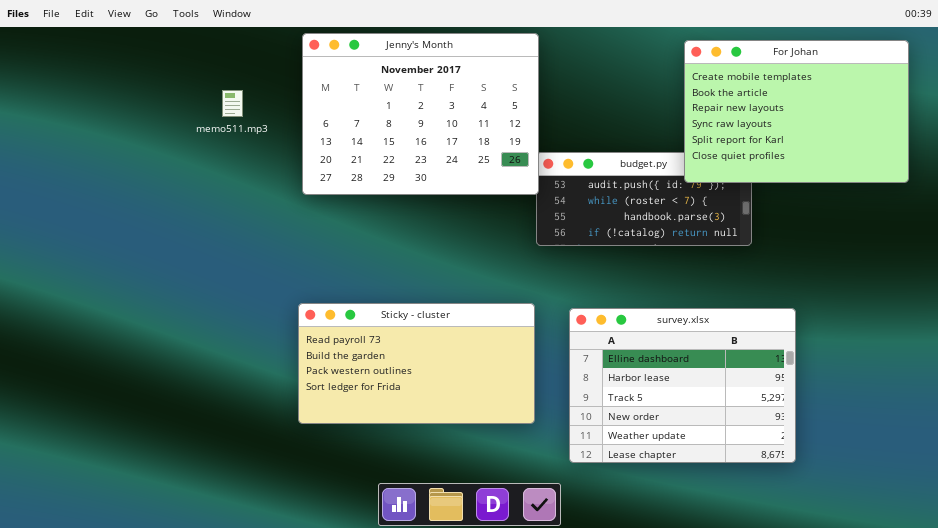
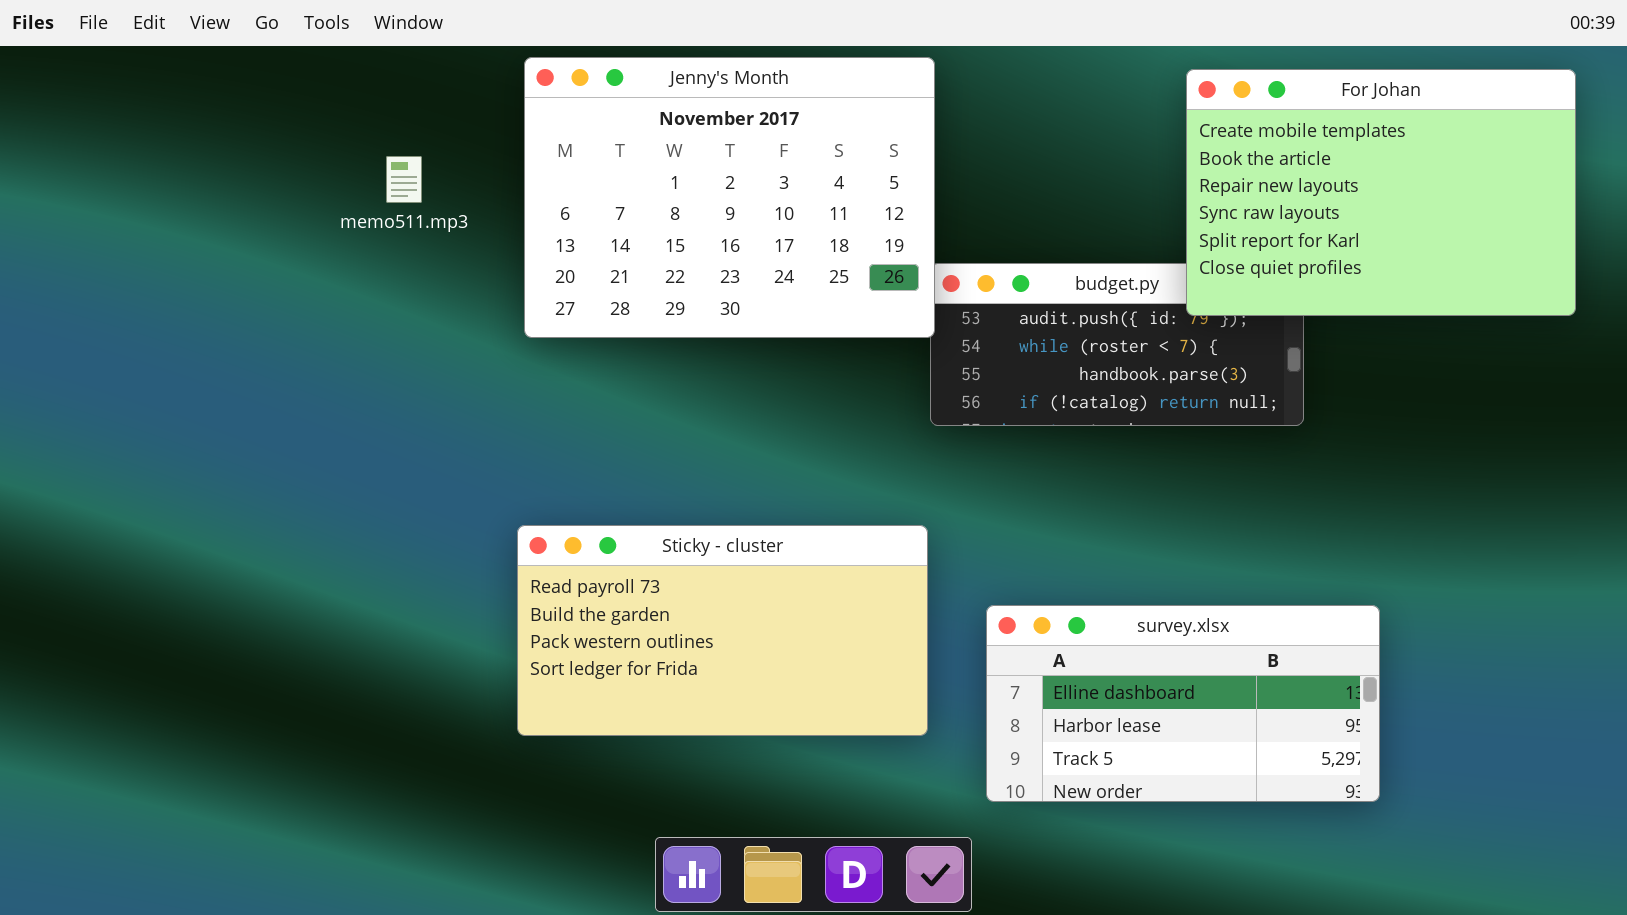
survey.xlsx: [569,308,796,463] -> [986,605,1380,802], resized

